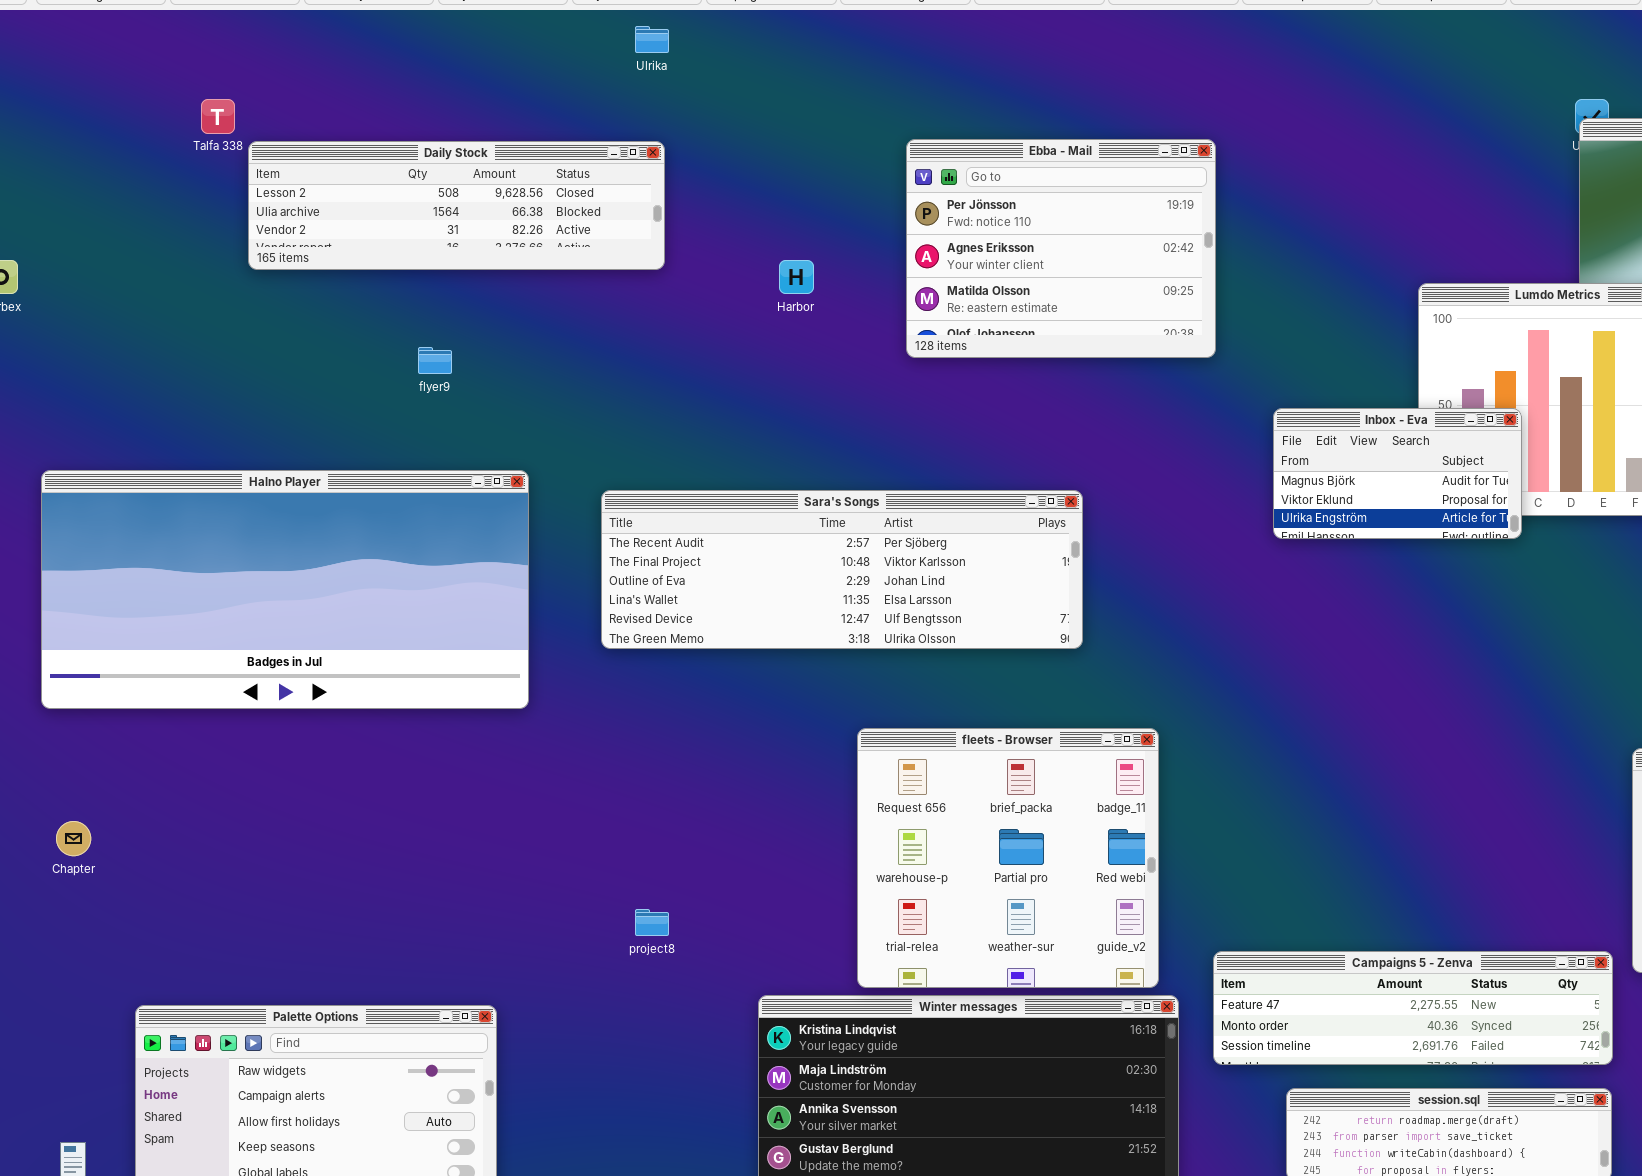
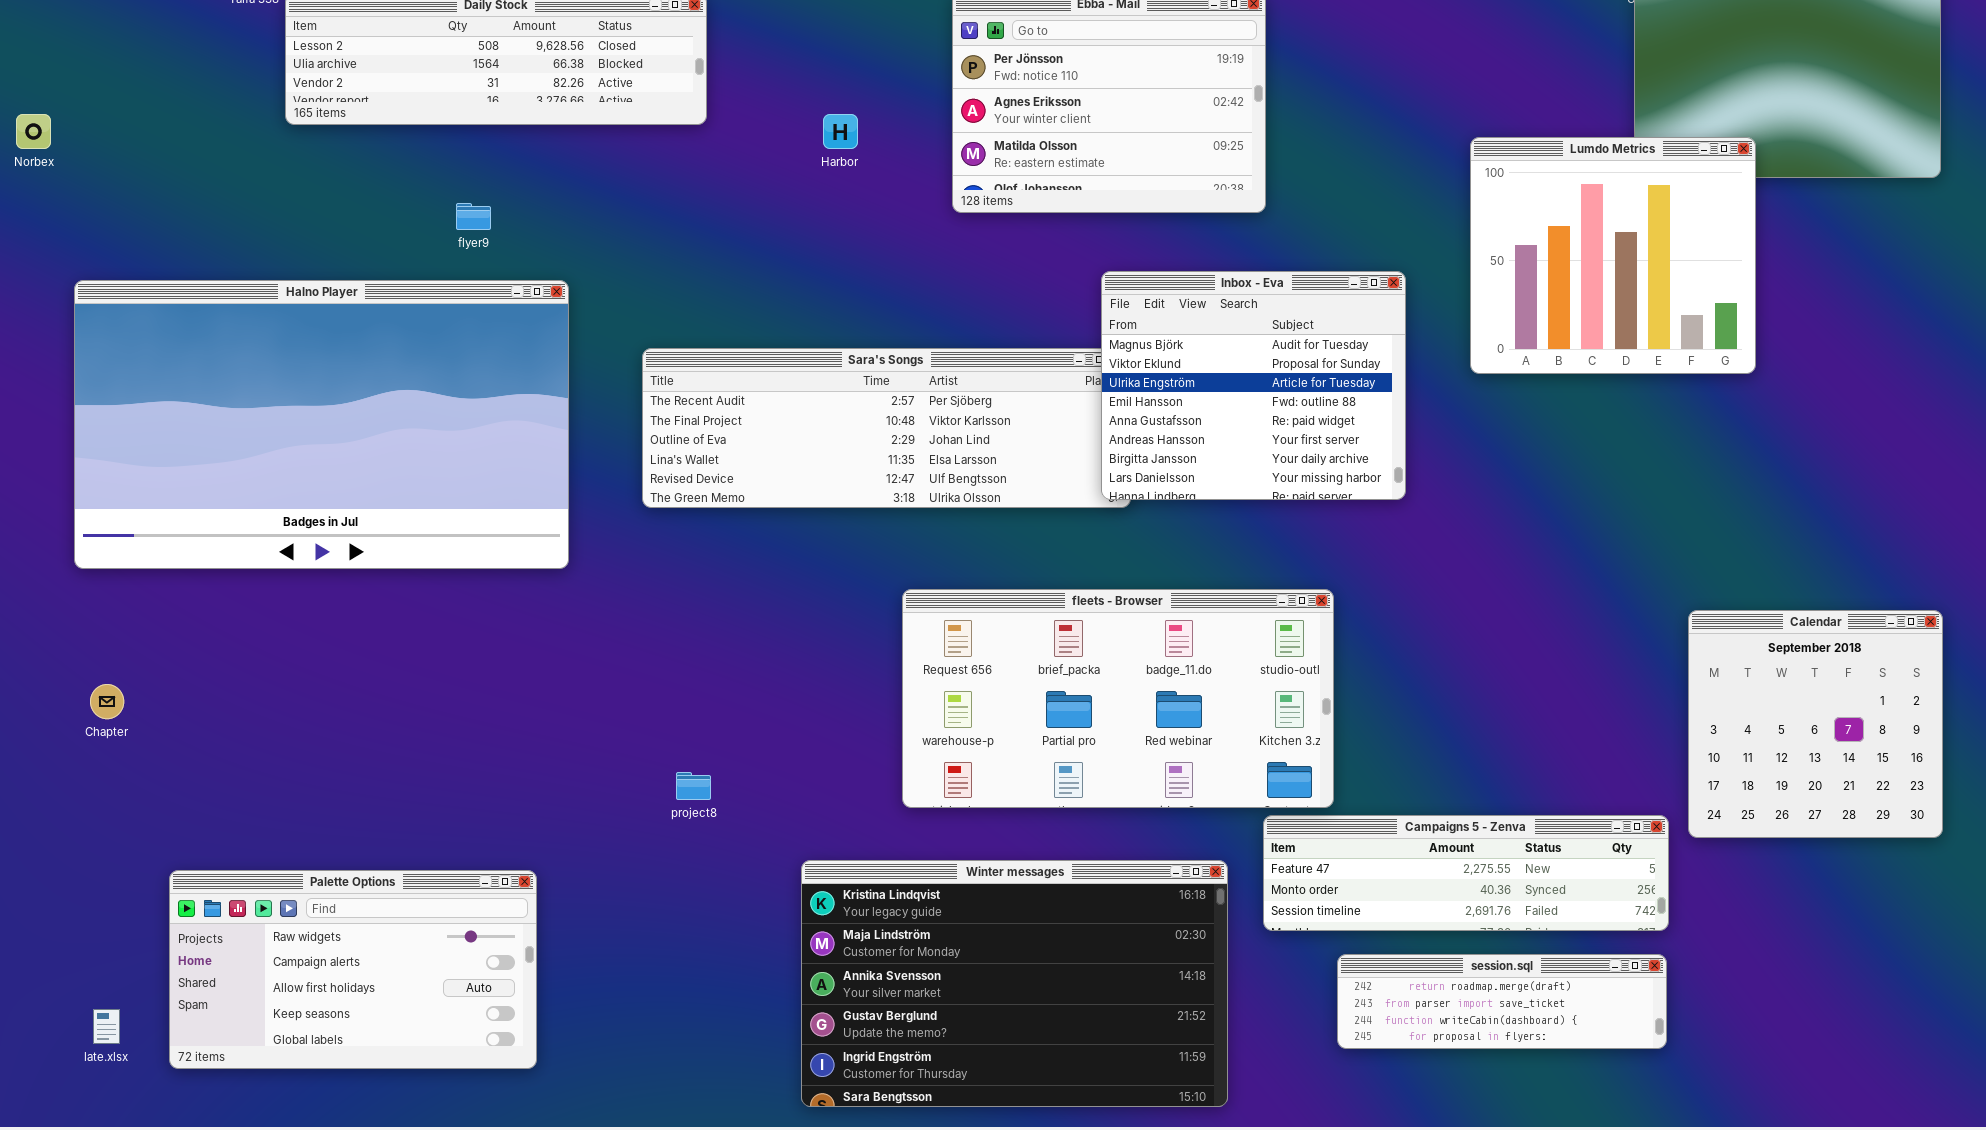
Inbox - Eva: [1273,408,1522,539] -> [1101,271,1406,500], moved, resized
Halno Player: [41,470,529,709] -> [74,280,569,569], resized
fleets - Browser: [857,728,1159,988] -> [902,589,1334,808], resized

